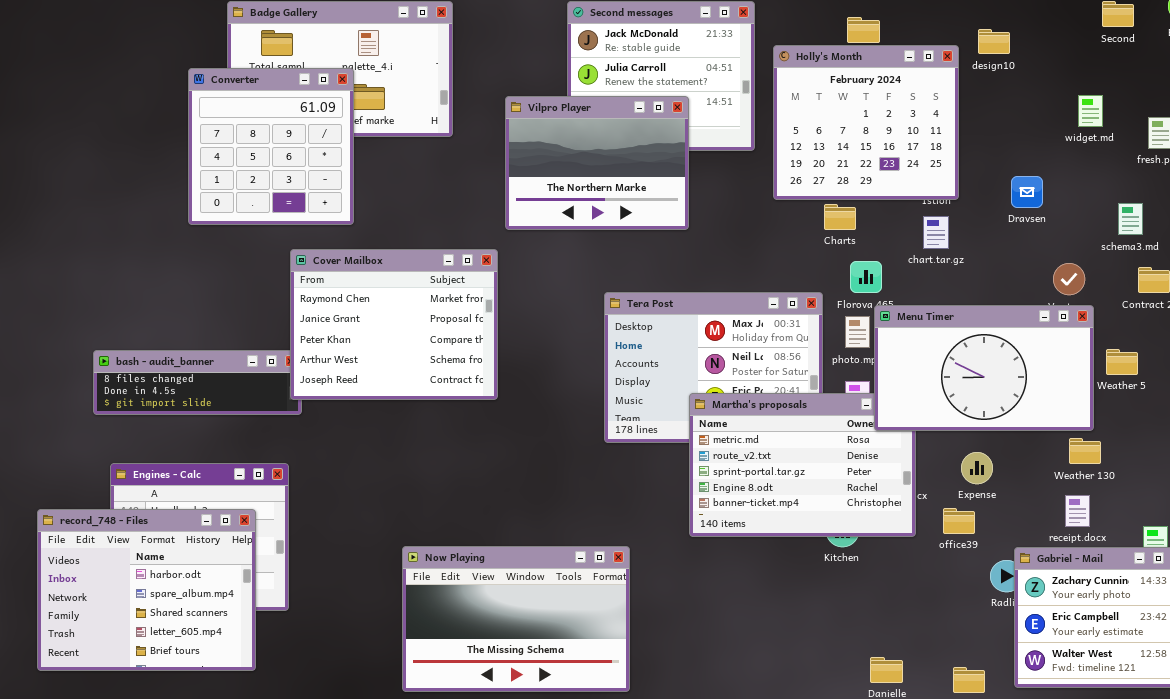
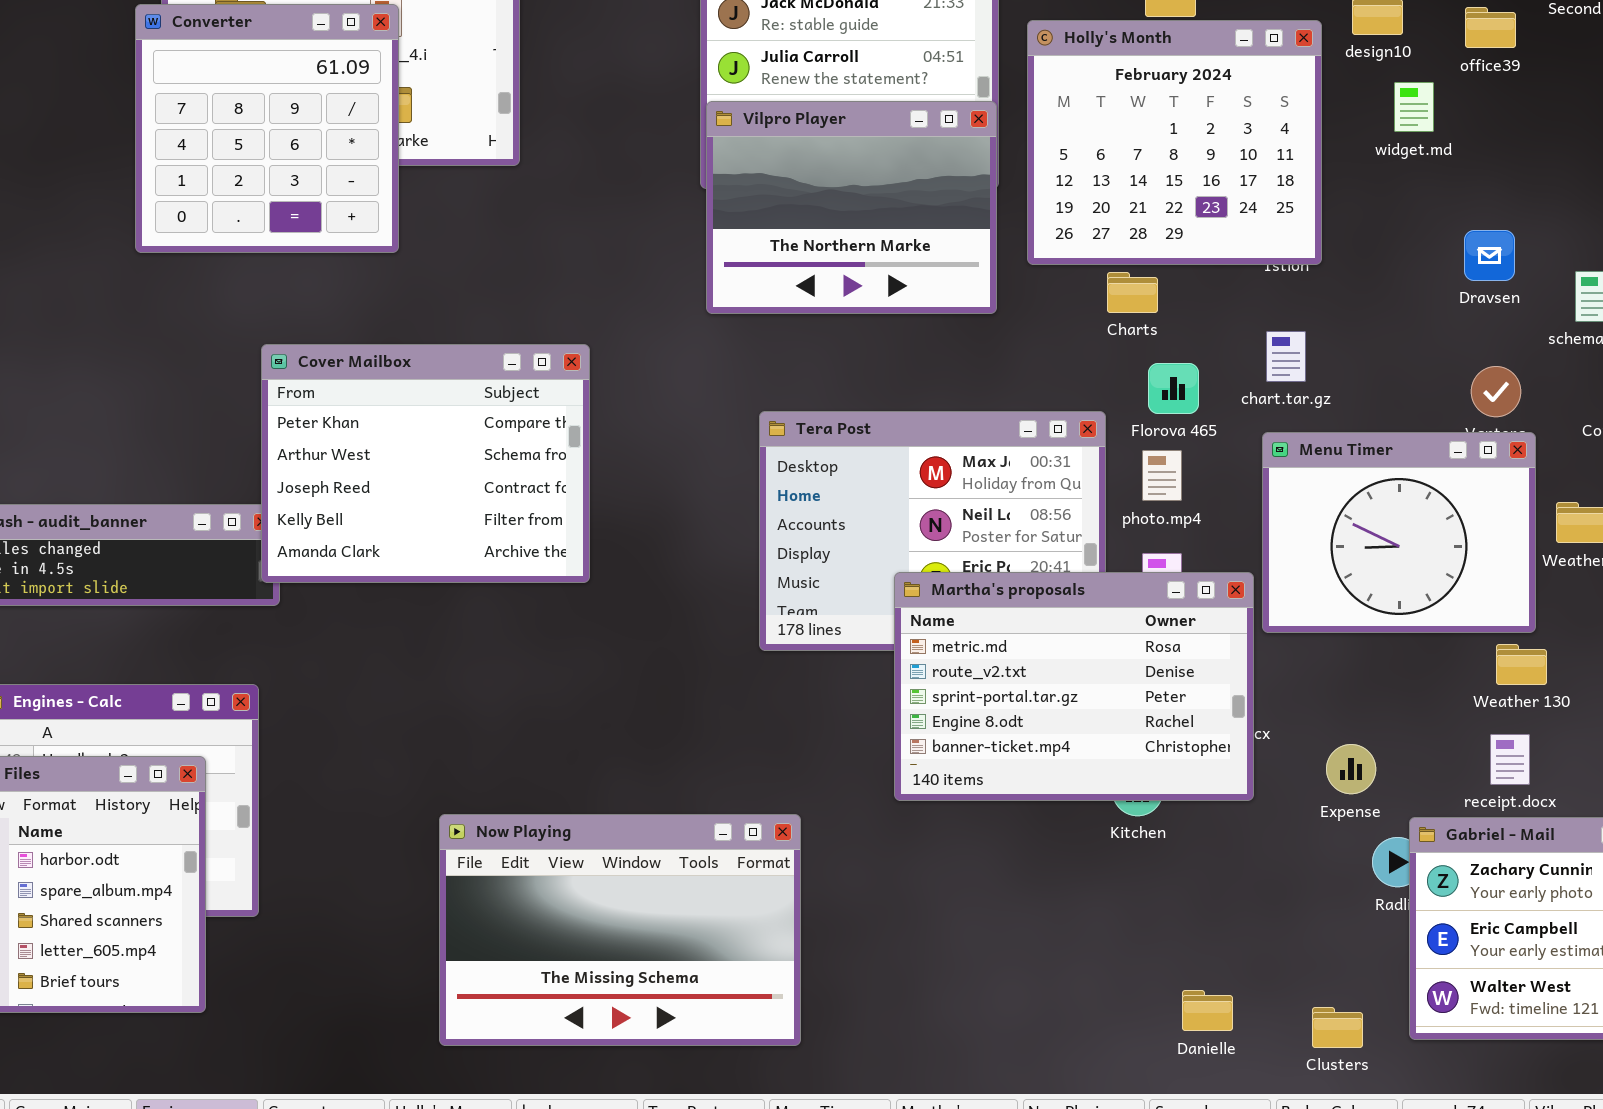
Converter: [188,68,354,225] -> [135,4,399,253], moved
widget.md: [1078,95,1103,127] -> [1394,82,1434,132], moved
Vilpro Player: [505,96,689,230] -> [706,101,997,314], moved
Dravsen: [1011,176,1043,208] -> [1464,230,1515,281], moved
chart.tar.gz: [923,216,949,249] -> [1266,331,1306,382], moved
Cover Mailbox: [290,249,498,400] -> [261,344,590,583], scrolled down 2 rows
Menu Timer: [874,305,1094,431] -> [1262,432,1536,633], resized
Expense: [961,452,993,484] -> [1326,744,1376,794], moved
office39: [943,508,975,534] -> [1465,7,1516,48], moved

